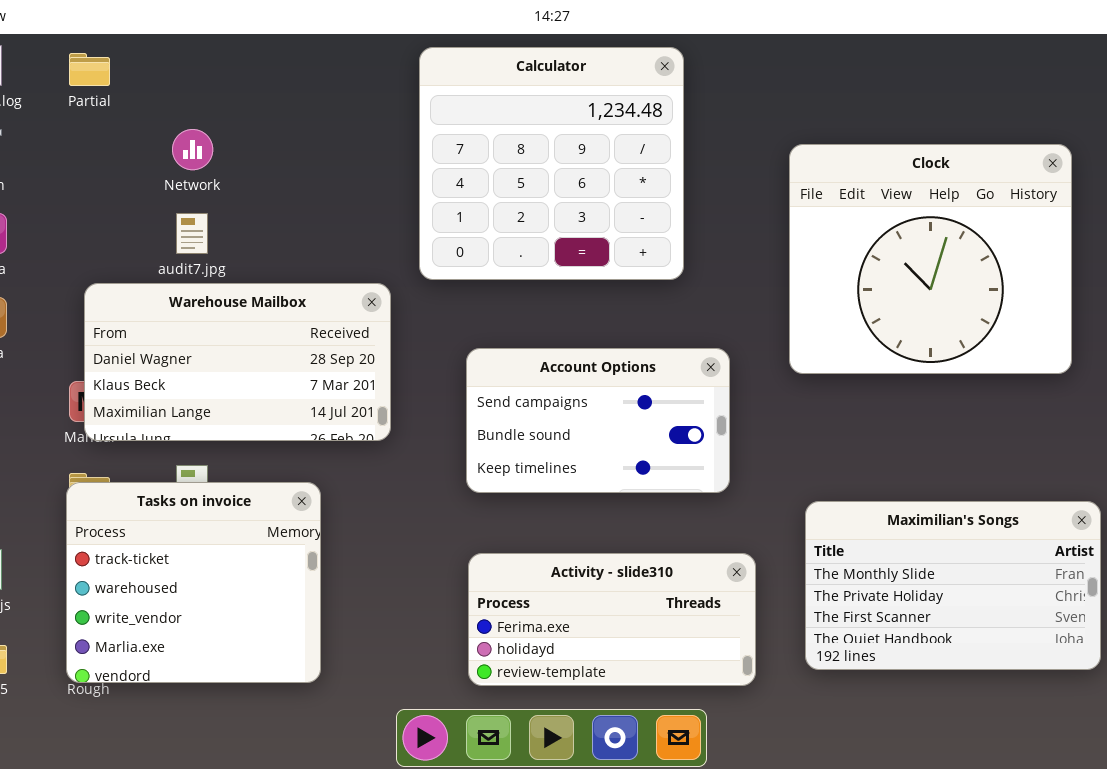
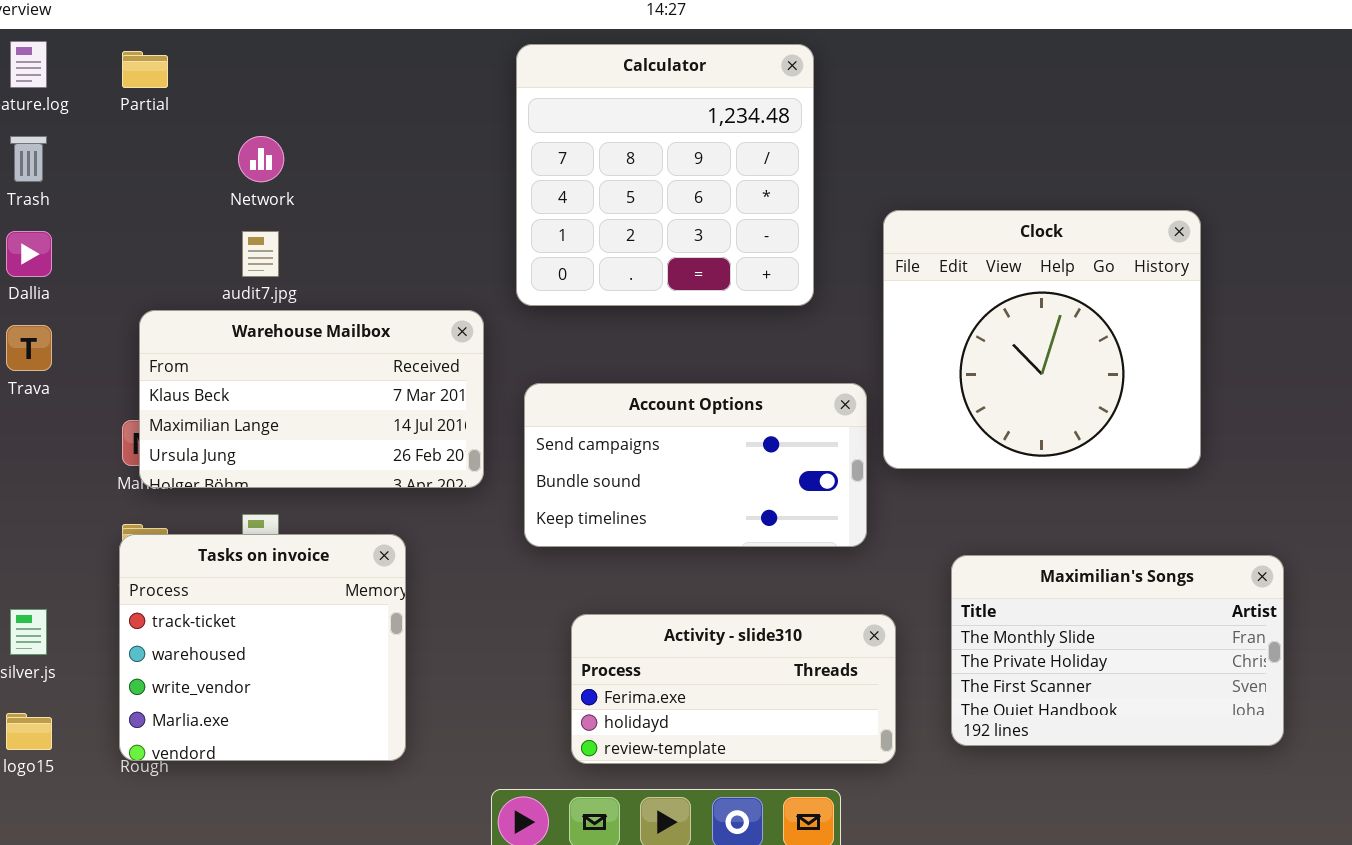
Clock: [789,144,1072,374] -> [883,210,1201,469], moved
Warehouse Mailbox: [84,283,391,441] -> [139,310,484,488], scrolled down 1 row
Account Options: [466,348,730,493] -> [524,383,867,547], resized

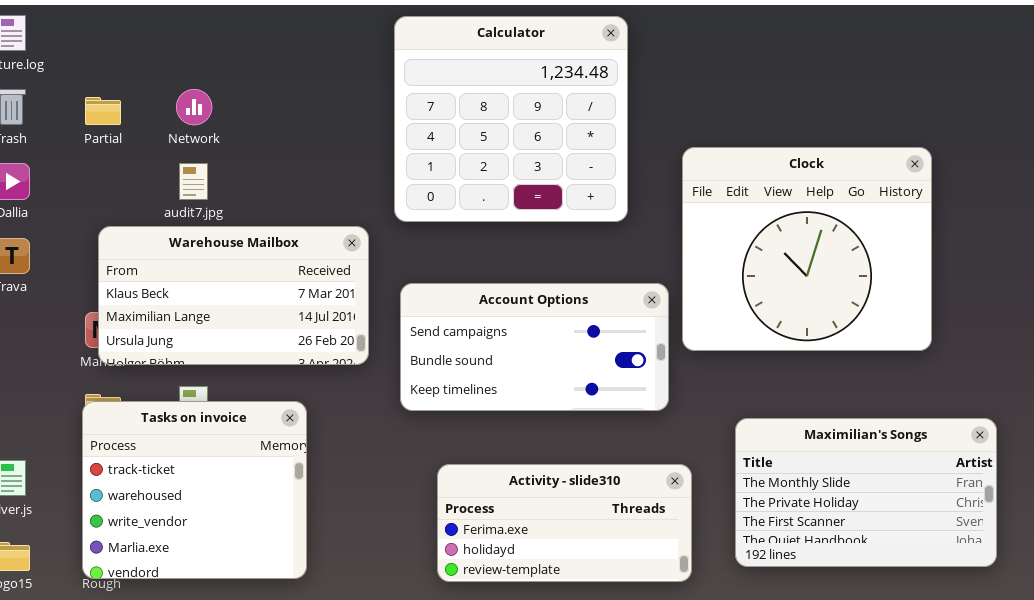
Partial: [122,51,168,88] -> [85,97,121,125], moved

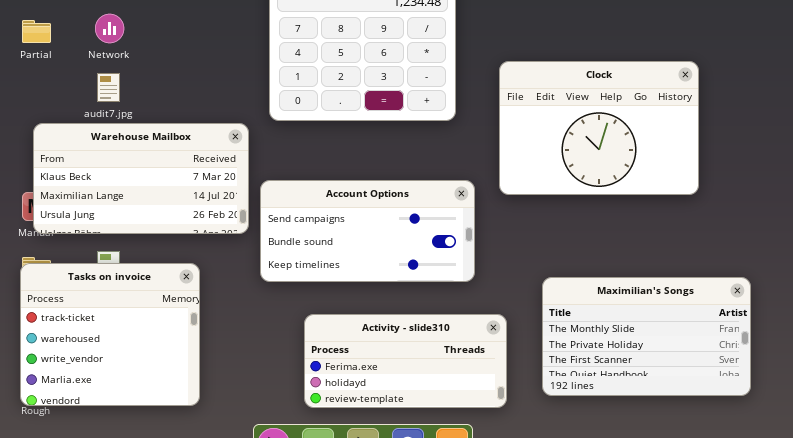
Clock: [682,147,932,351] -> [499,61,699,195], resized
Account Options: [400,283,669,411] -> [260,180,475,282], moved

